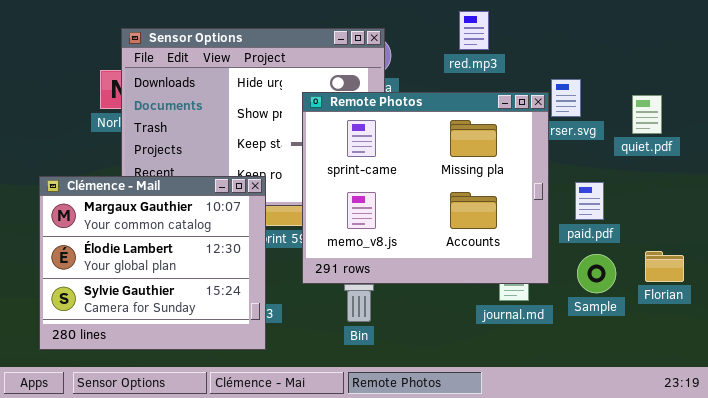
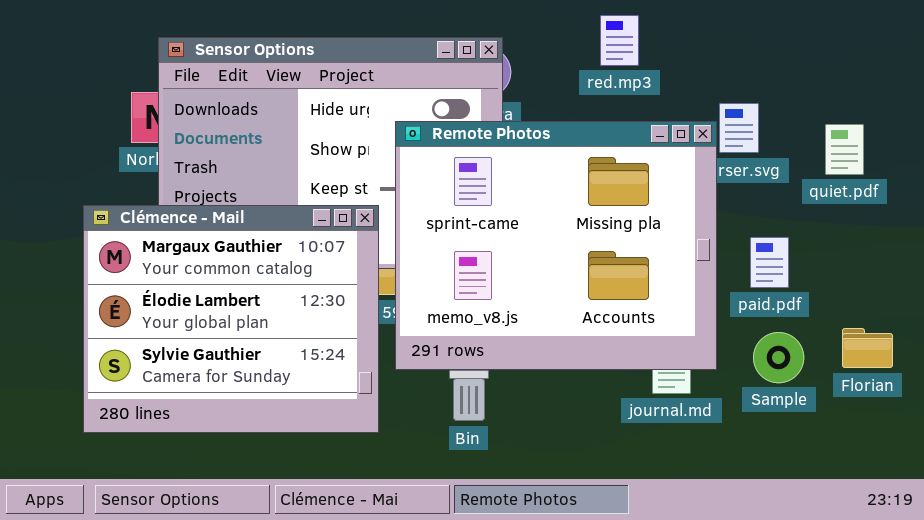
Clémence - Mail: [39,176,266,350] -> [83,205,379,433], moved

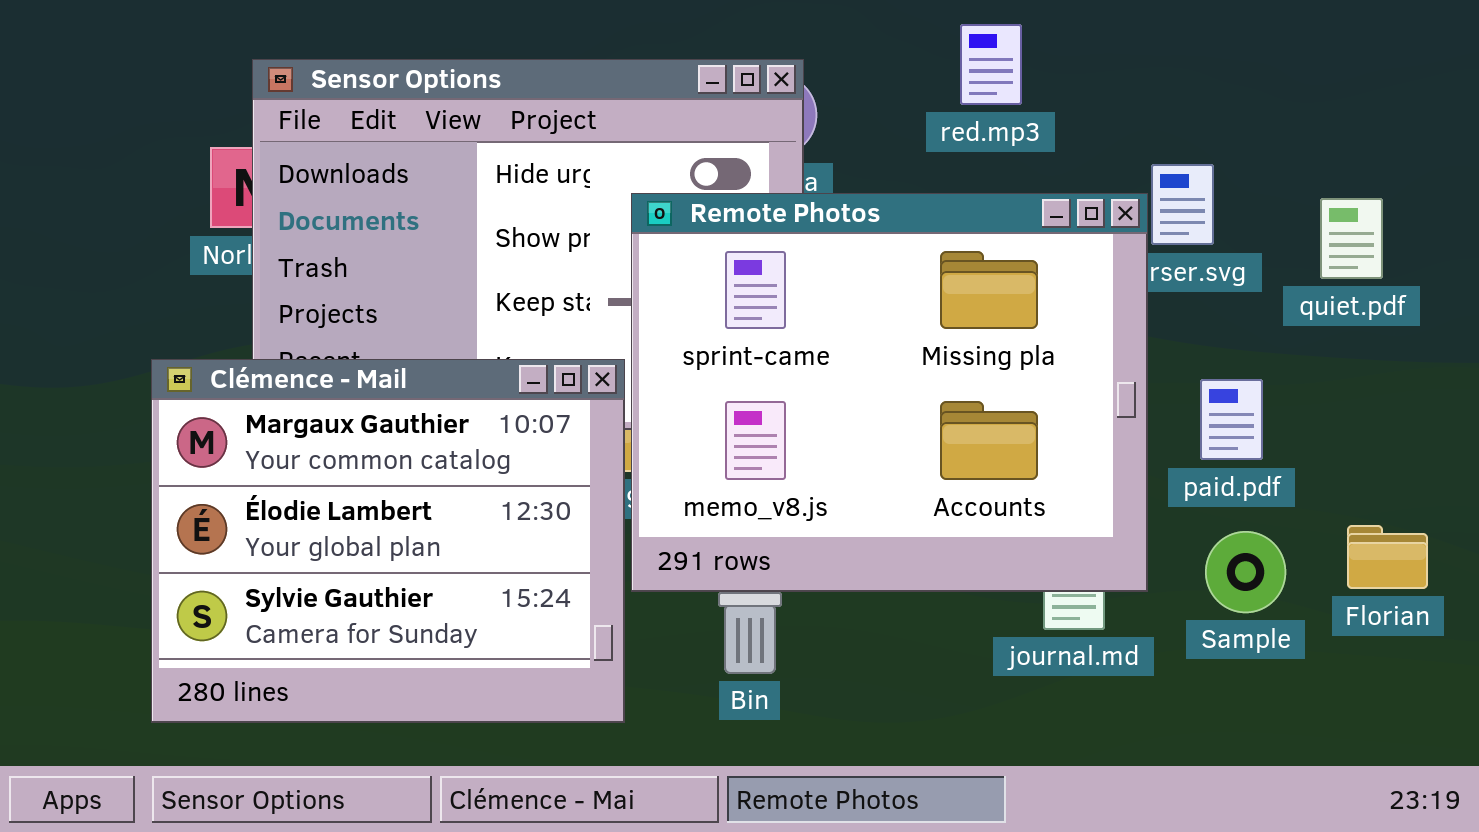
Clémence - Mail: [83,205,379,433] -> [151,359,625,723], moved

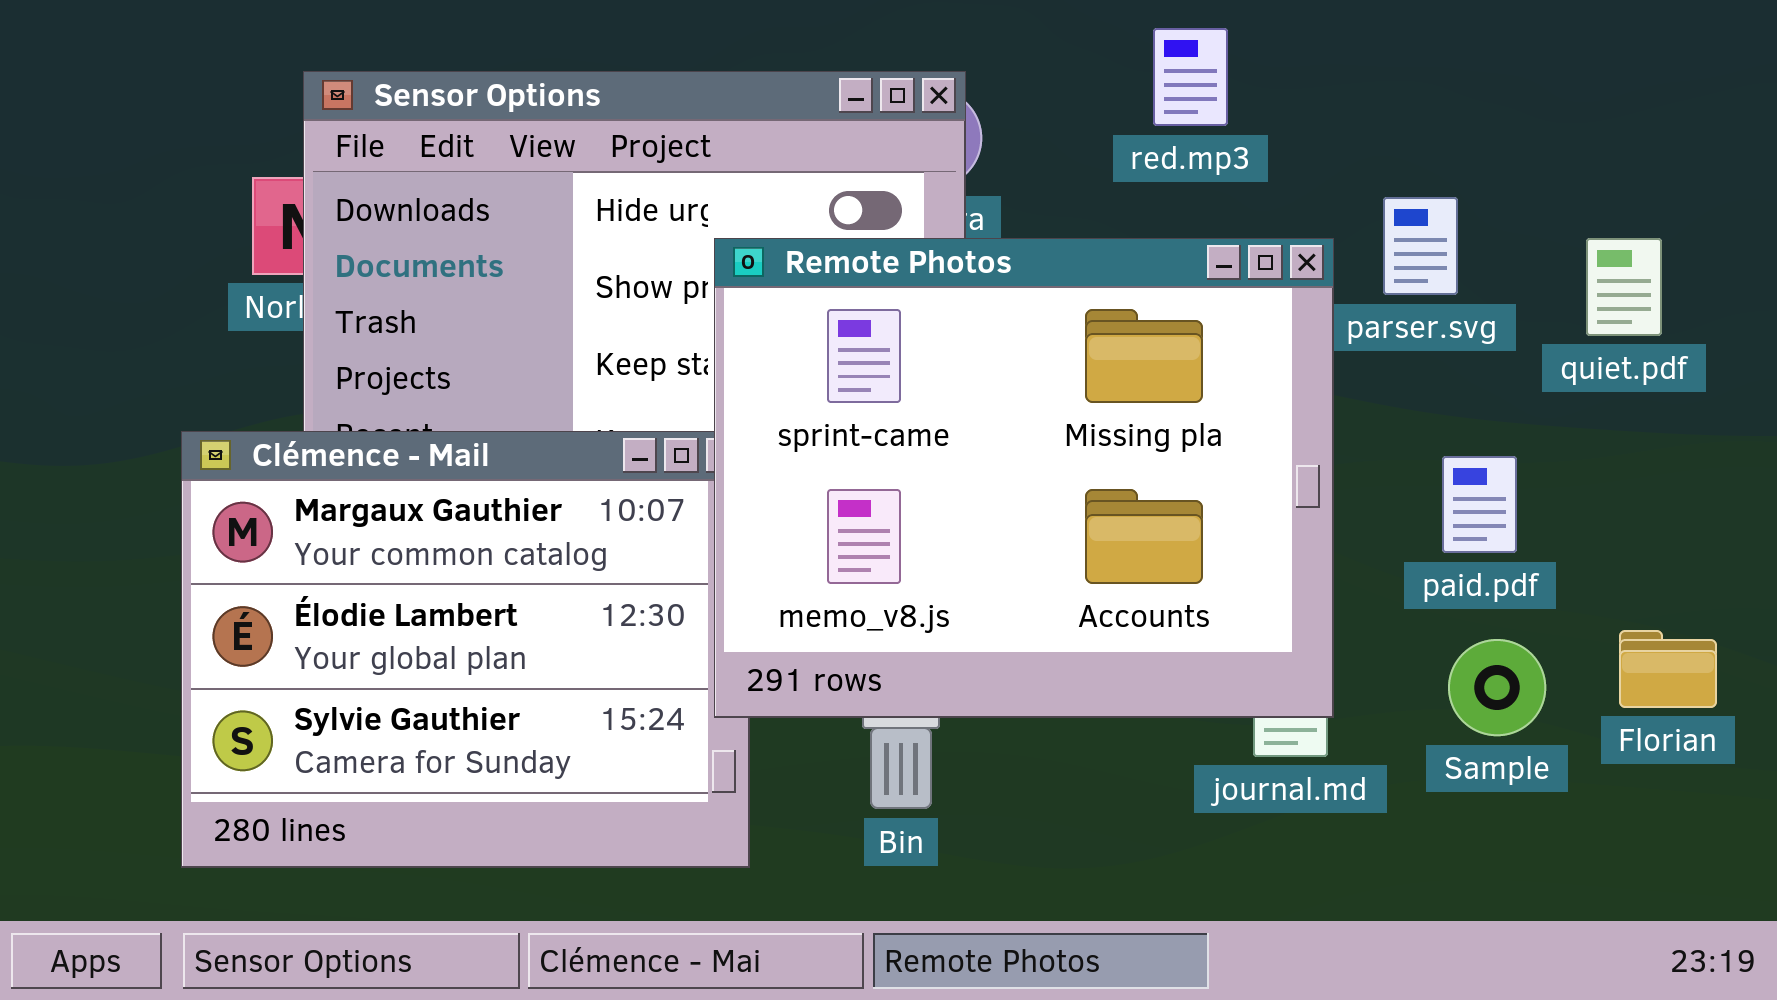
Remote Photos: [631,193,1148,592] -> [714,238,1334,718], moved

